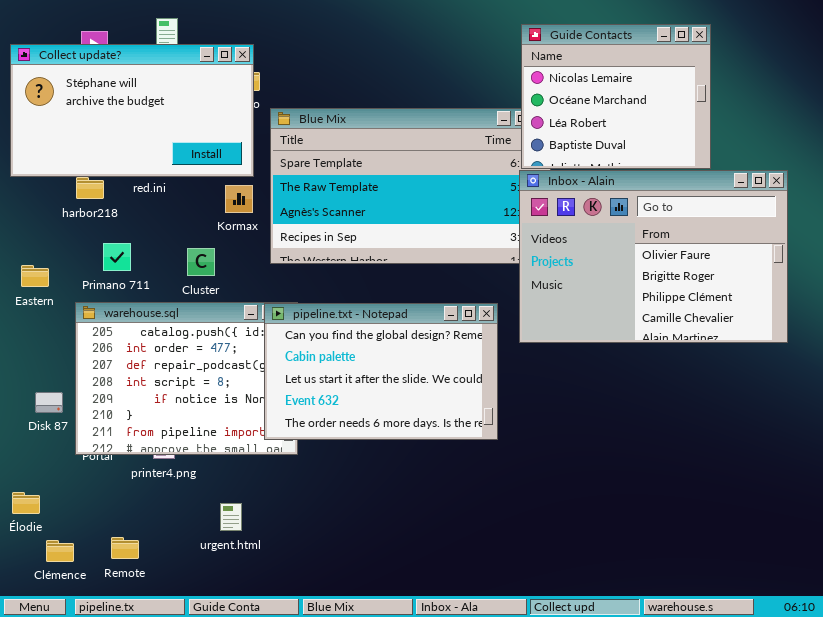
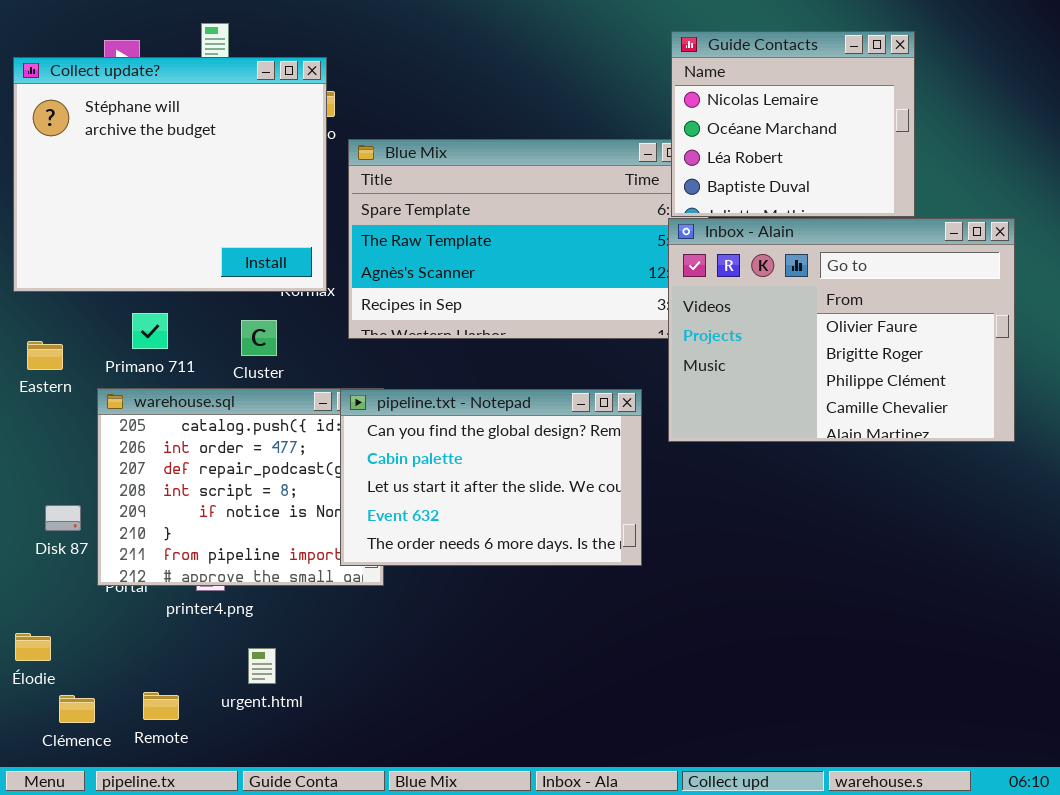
Collect update?: [10,44,254,177] -> [13,57,327,292], resized
urgent.html: [220,503,242,531] -> [248,648,276,684], moved

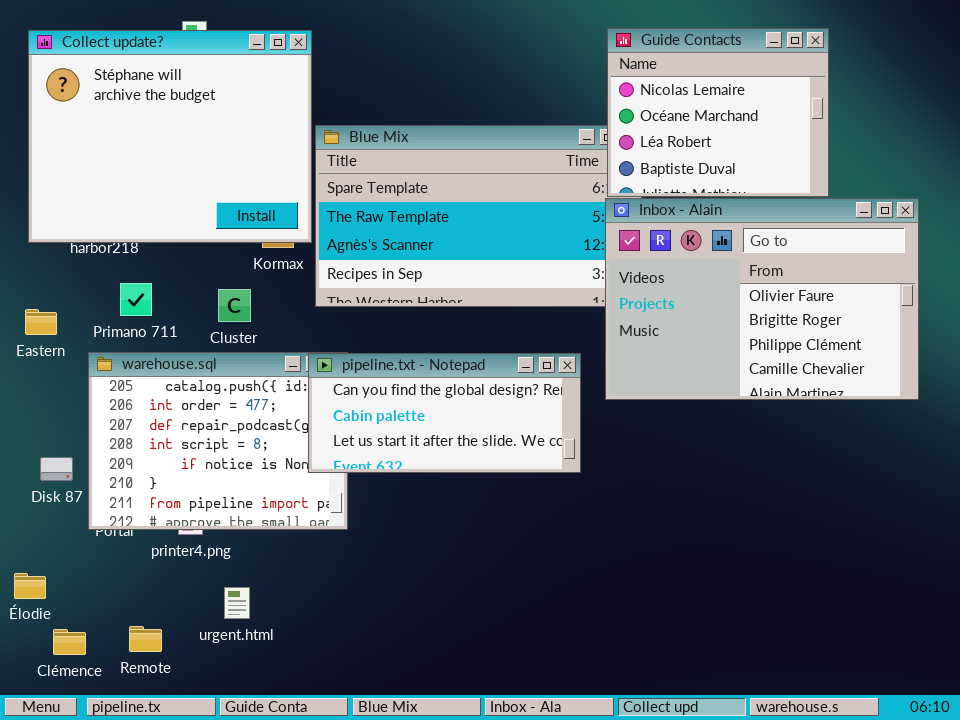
Collect update?: [13,57,327,292] -> [28,30,312,243], moved
pipeline.txt - Notepad: [340,389,642,566] -> [308,353,581,473], resized

